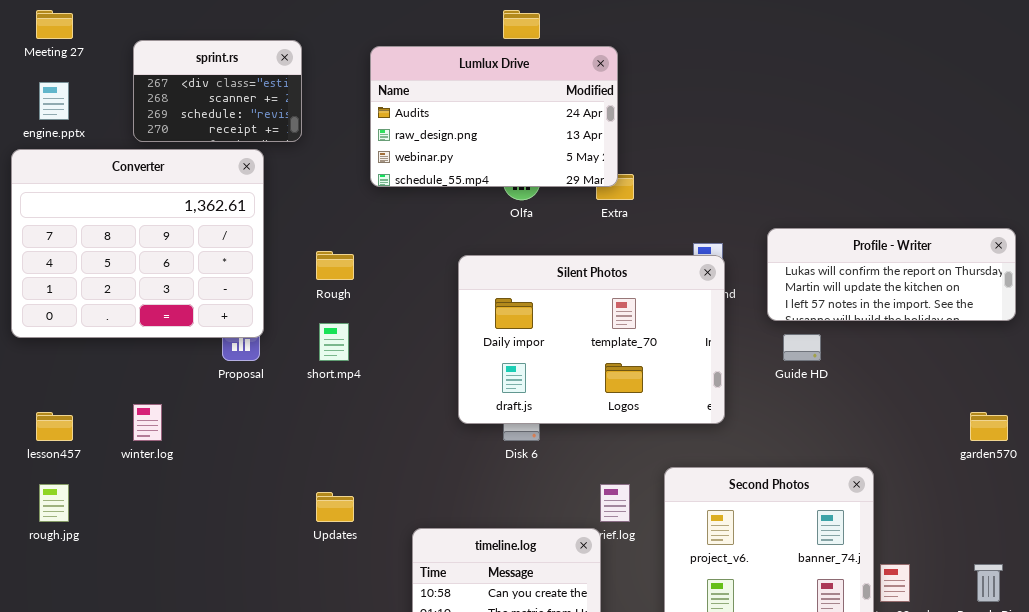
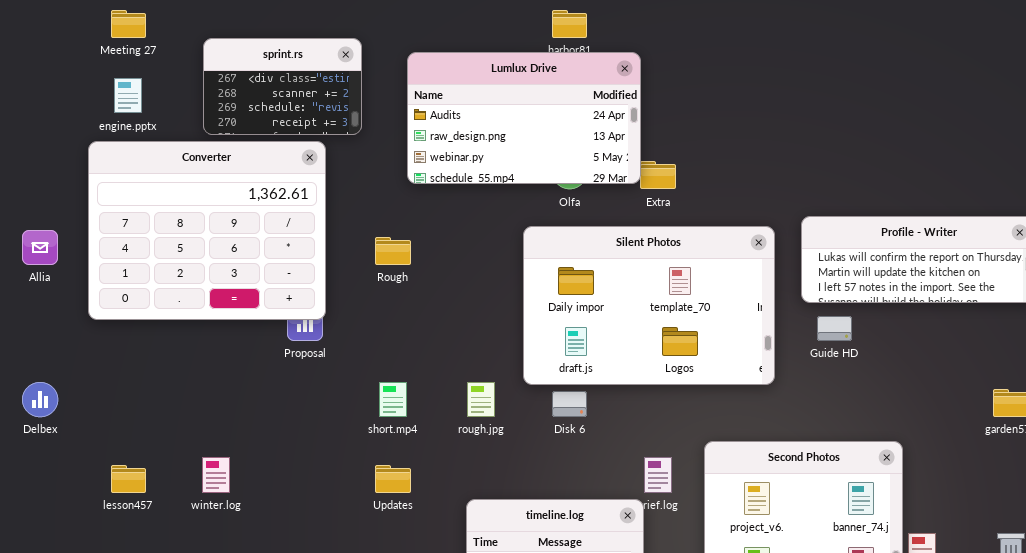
Lumlux Drive: [370,46,618,187] -> [407,52,641,184], moved
Silent Photos: [458,255,725,424] -> [523,226,775,385], moved
short.mp4: [319,323,349,361] -> [379,382,407,417], moved
winter.log: [133,404,162,441] -> [202,457,230,493], moved
lesson457: [36,412,73,441] -> [111,465,146,493], moved
rough.jpg: [39,484,69,522] -> [467,382,495,417], moved

